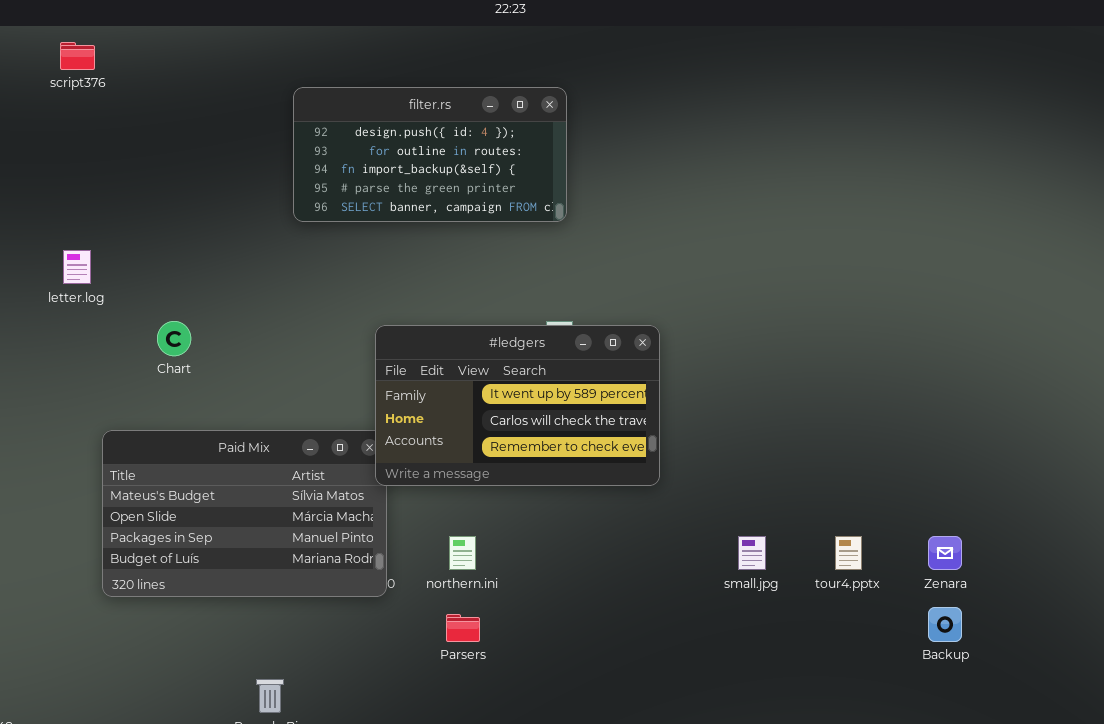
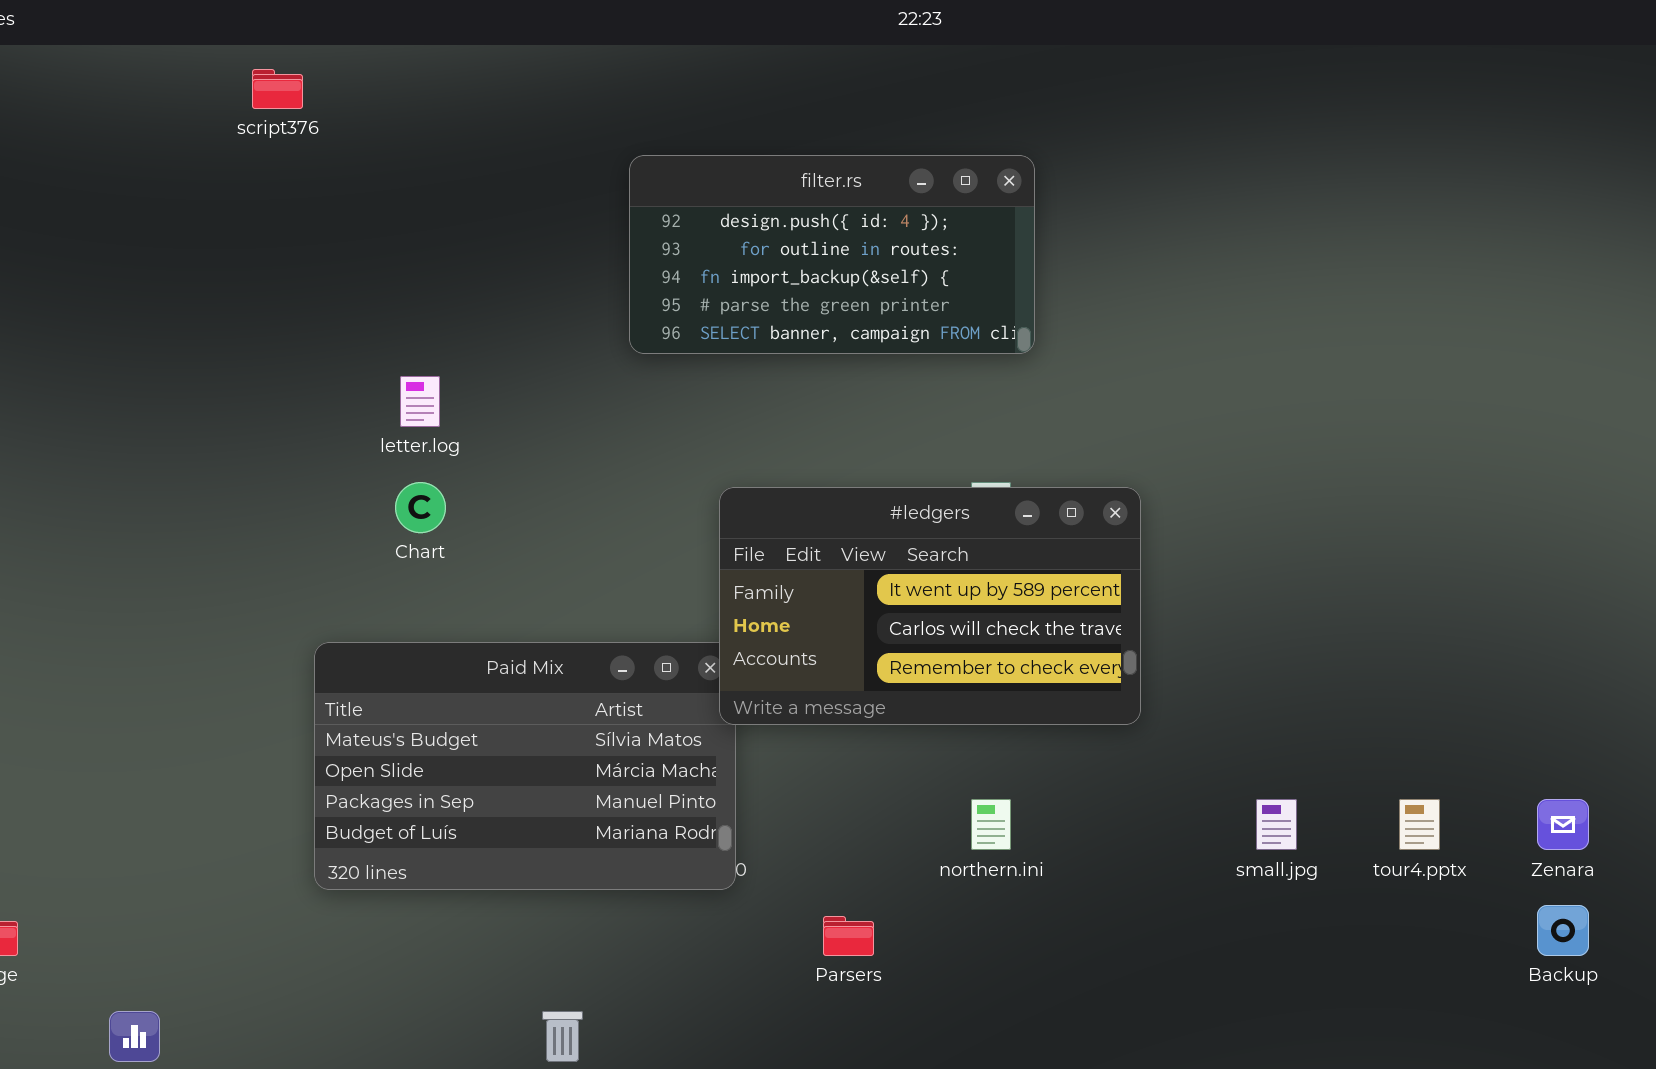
filter.rs: [293,87,567,222] -> [629,155,1035,354], moved
letter.log: [63,250,91,284] -> [400,376,440,427], moved
northern.ini: [449,536,476,570] -> [971,799,1011,850], moved

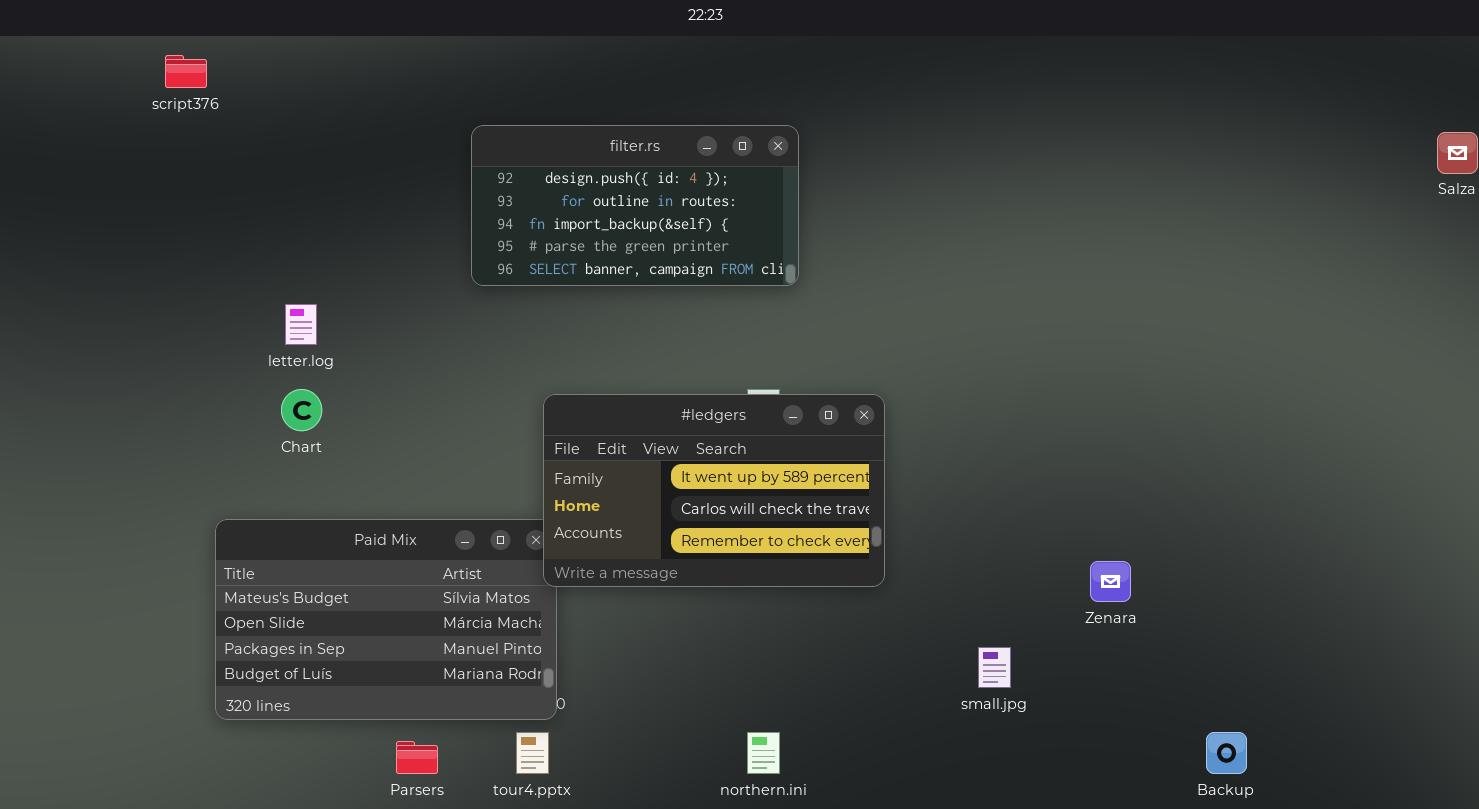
northern.ini: [971,799,1011,850] -> [747,732,780,774], moved
tour4.pptx: [1399,799,1440,850] -> [516,732,549,774], moved
Zenara: [1537,799,1589,850] -> [1090,561,1131,602], moved
Parsers: [823,916,874,956] -> [396,741,438,774], moved

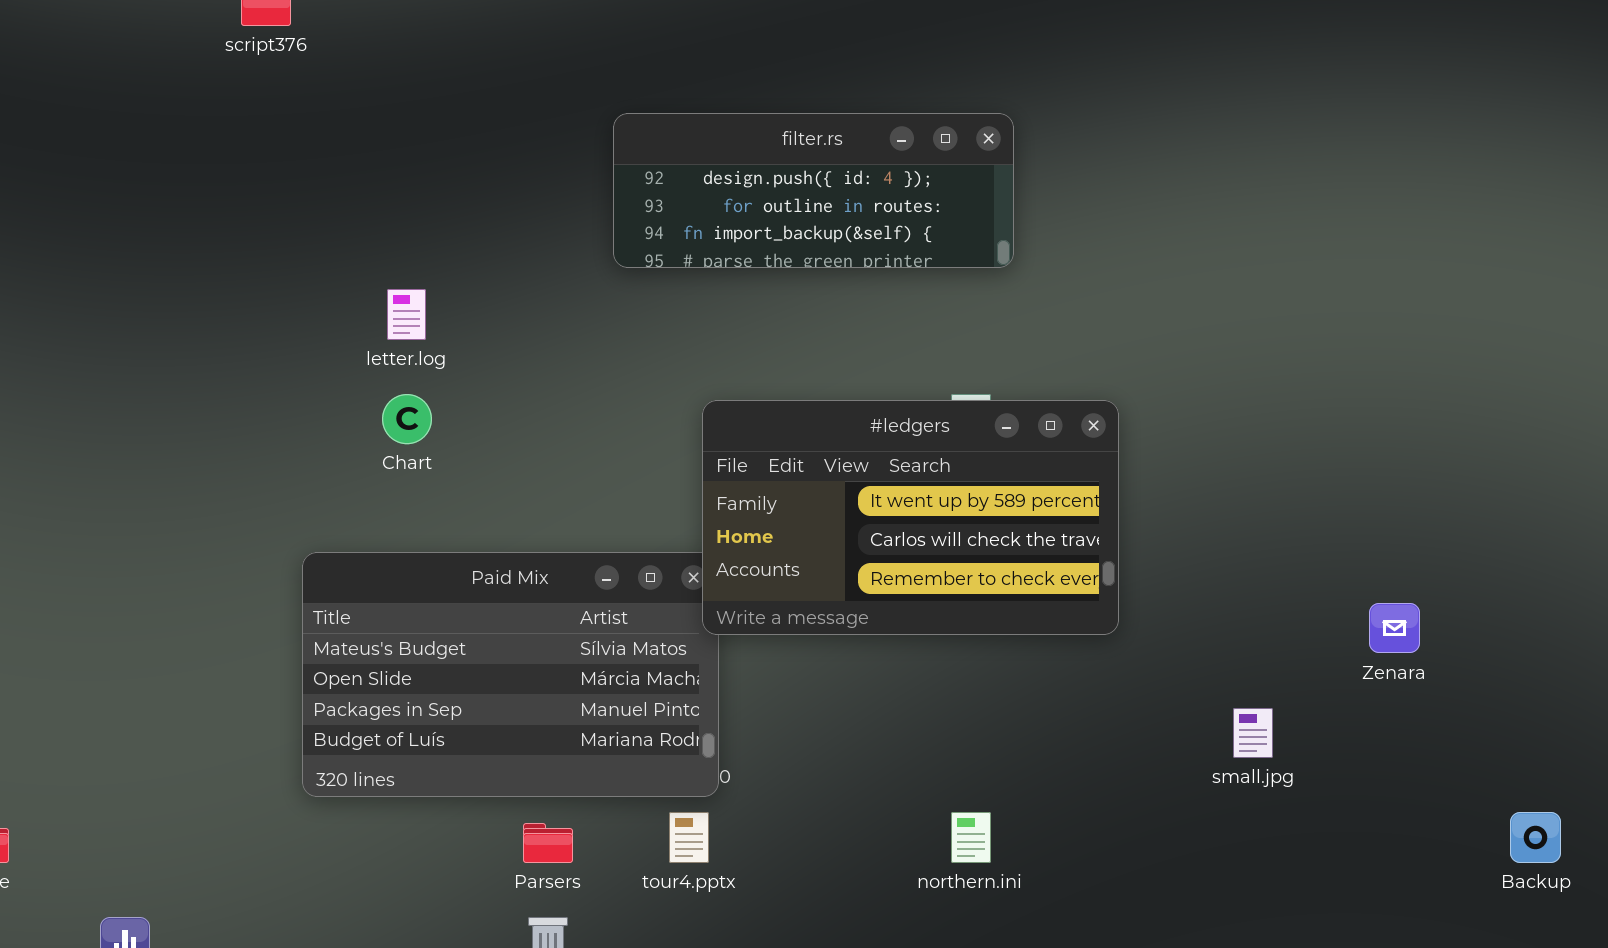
filter.rs: [471,125,799,286] -> [613,113,1014,268], resized

